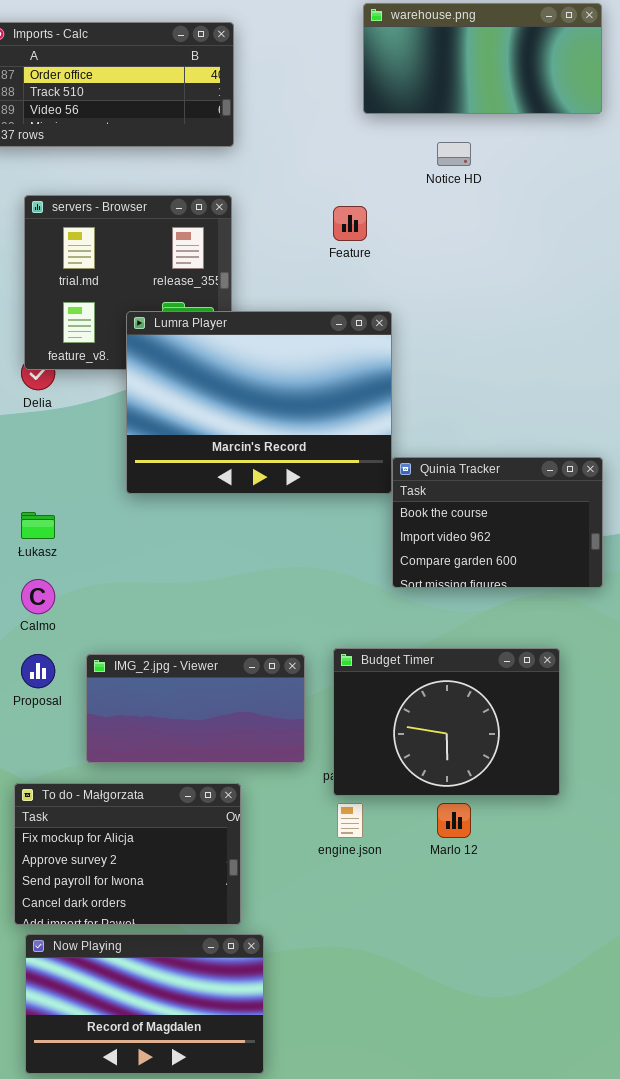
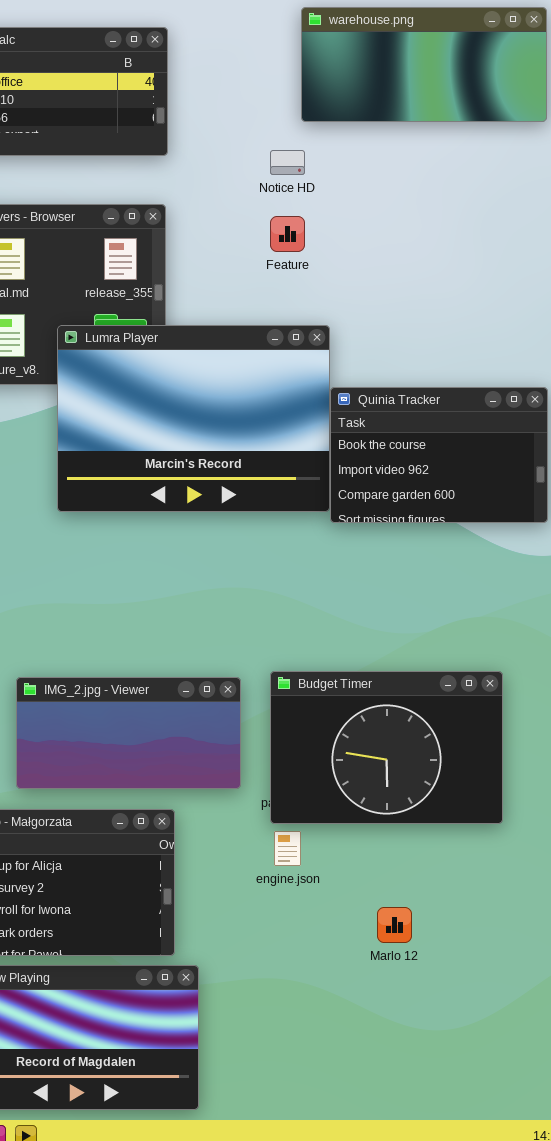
Notice HD: [437,142,471,166] -> [270,150,305,175], moved
Quinia Tracker: [392,457,603,588] -> [330,387,548,523], moved
Marlo 12: [437,803,471,838] -> [377,907,412,943], moved

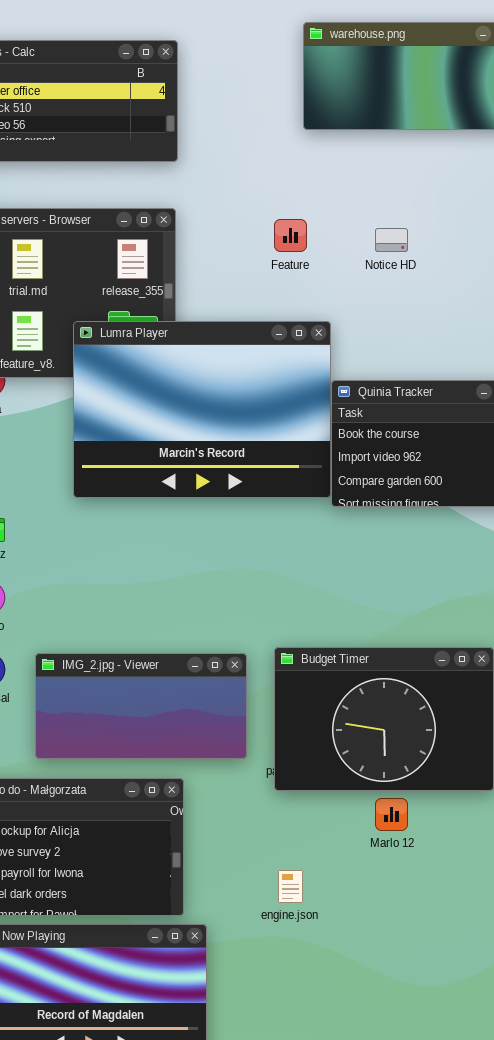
Notice HD: [270,150,305,175] -> [375,228,408,252], moved
engine.json: [274,831,301,866] -> [278,870,303,903], moved
Marlo 12: [377,907,412,943] -> [375,798,408,831], moved

